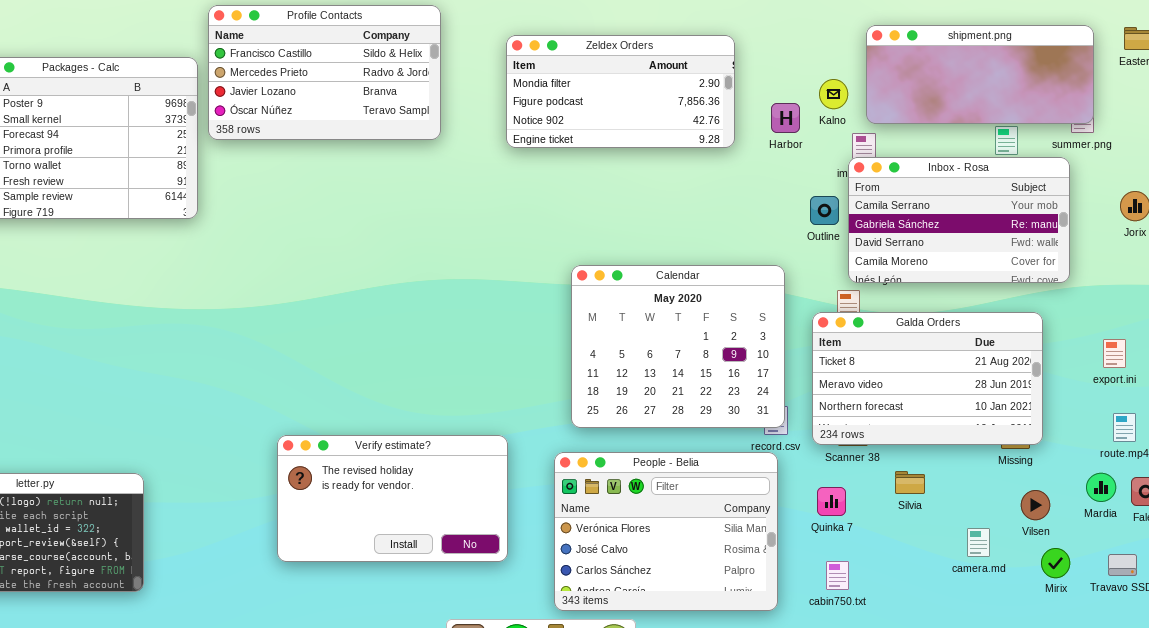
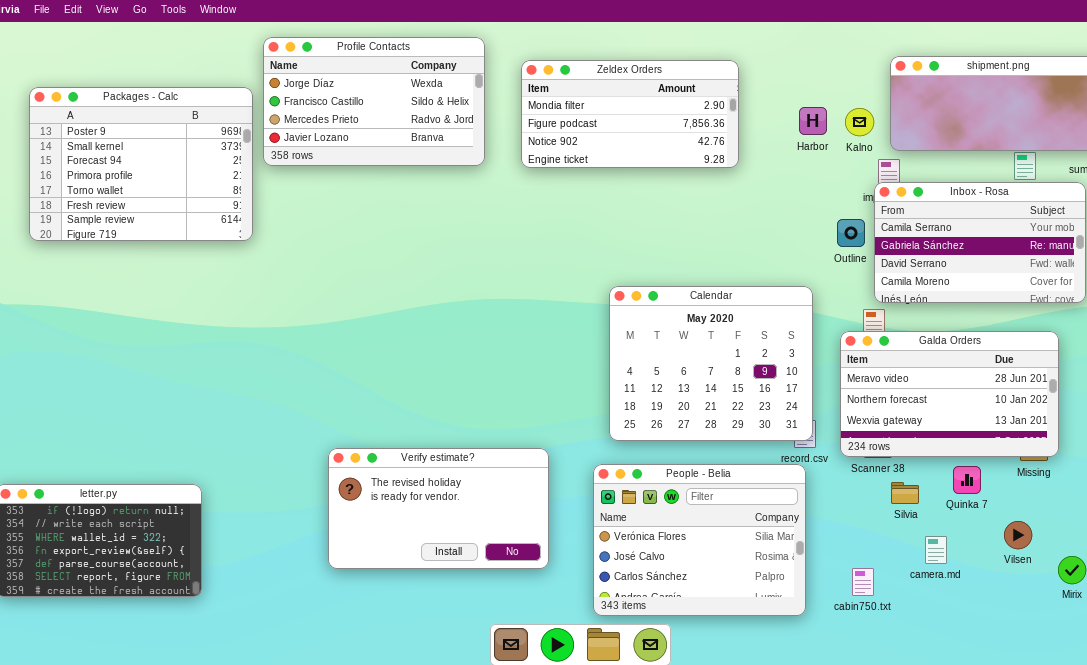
Profile Contacts: [208,5,441,140] -> [263,37,485,166], scrolled up 1 row
Zeldex Orders: [506,35,735,148] -> [521,60,739,168], moved
Harbor: [771,103,800,133] -> [799,107,827,135], moved
Galda Orders: [812,312,1043,445] -> [840,331,1059,457], scrolled down 1 row
Silvia: [895,471,925,494] -> [891,482,919,504], moved
Quinka 7: [817,487,846,516] -> [953,466,981,494], moved
Vilsen: [1021,490,1050,520] -> [1004,521,1032,549], moved
camera.md: [967,528,990,557] -> [925,536,947,564], moved

